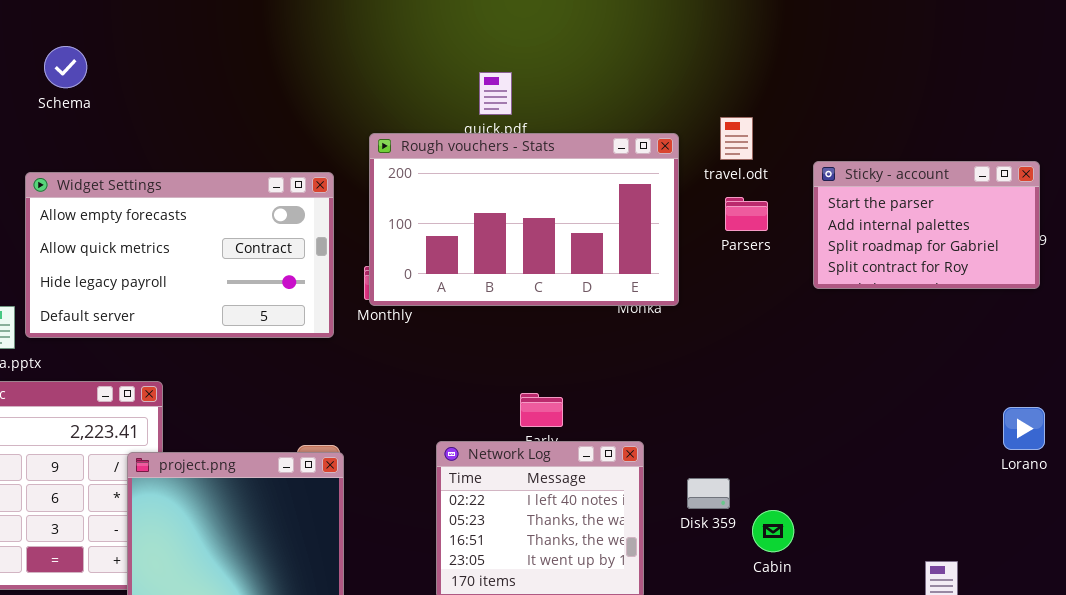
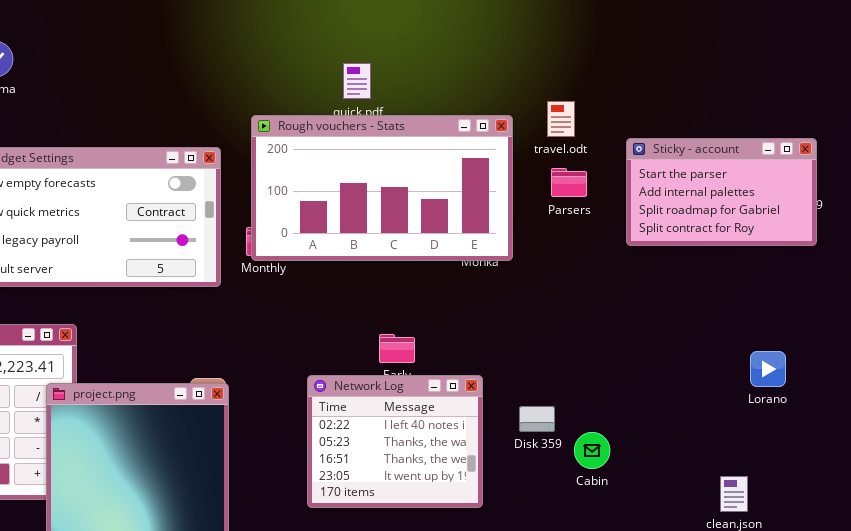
Lorano: [1003,407,1045,450] -> [750,351,786,387], moved

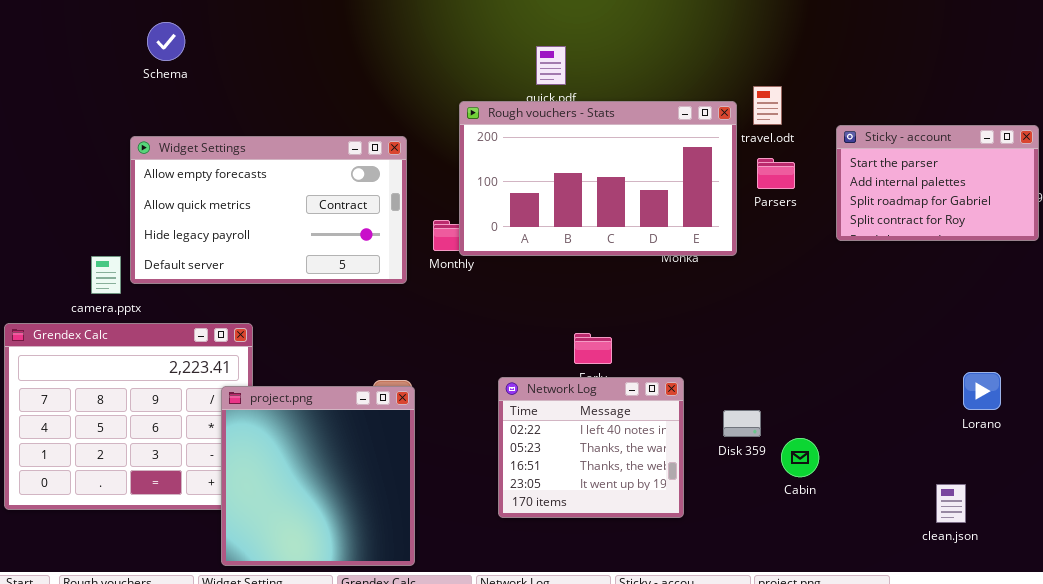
Rough vouchers - Stats: [251,115,513,261] -> [459,101,737,256], moved
Lorano: [750,351,786,387] -> [963,372,1001,410], moved

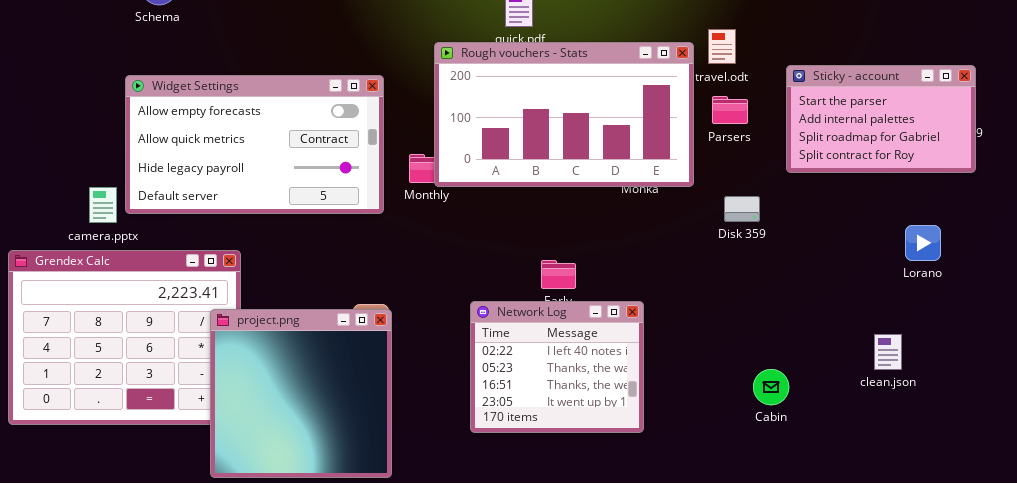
Lorano: [963,372,1001,410] -> [905,225,941,261], moved
Disk 359: [723,410,761,437] -> [724,196,760,222], moved
Cabin: [781,438,819,477] -> [753,369,789,405], moved
clean.json: [936,484,966,523] -> [874,334,902,370], moved

